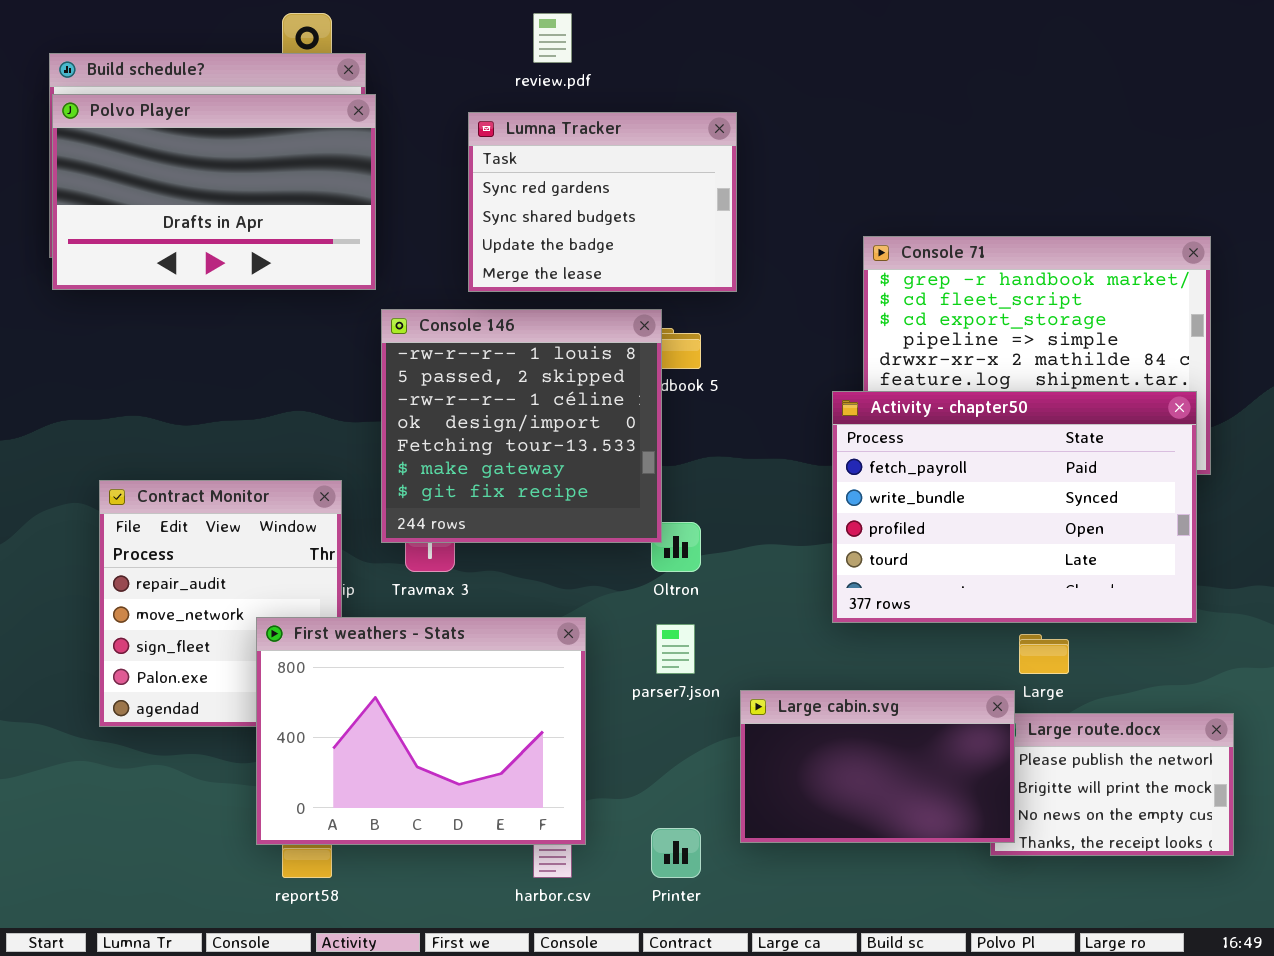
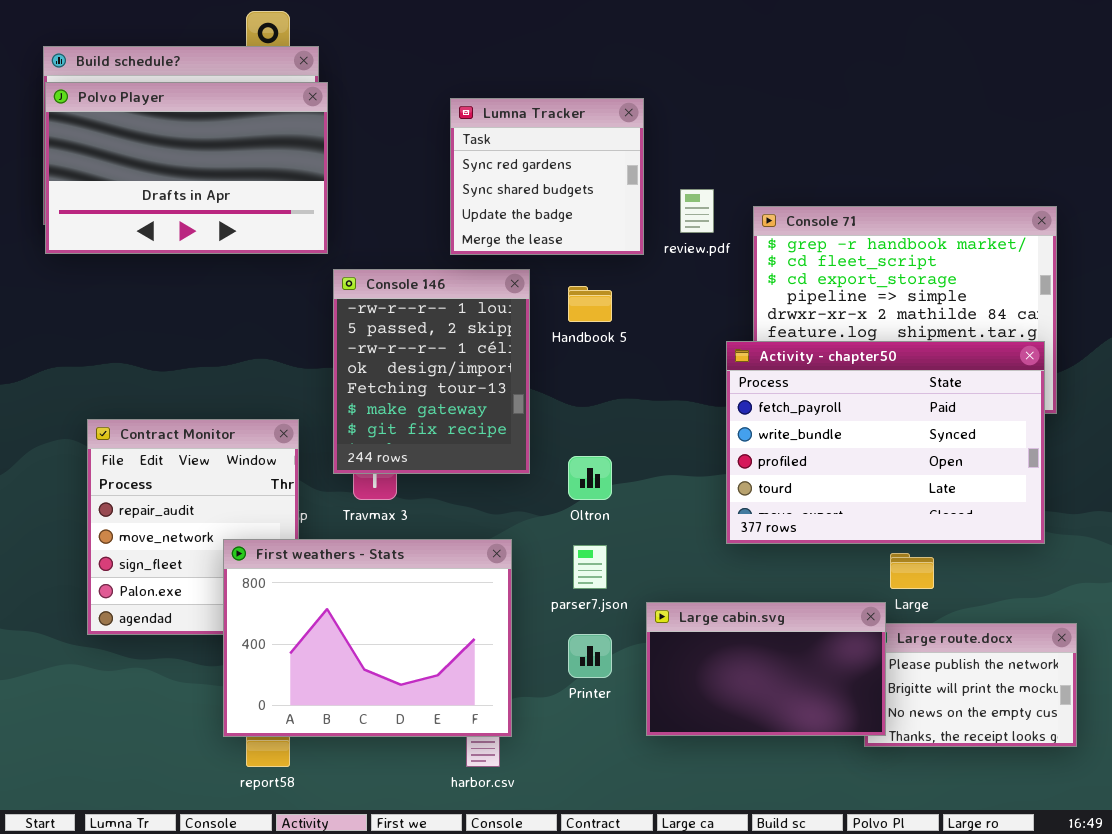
review.pdf: [533,13,572,63] -> [680,189,714,233], moved
Lumna Tracker: [468,112,737,292] -> [450,98,644,255], resized
Console 146: [381,309,662,543] -> [333,269,530,474], resized
Printer: [651,828,701,878] -> [568,634,612,678], moved

